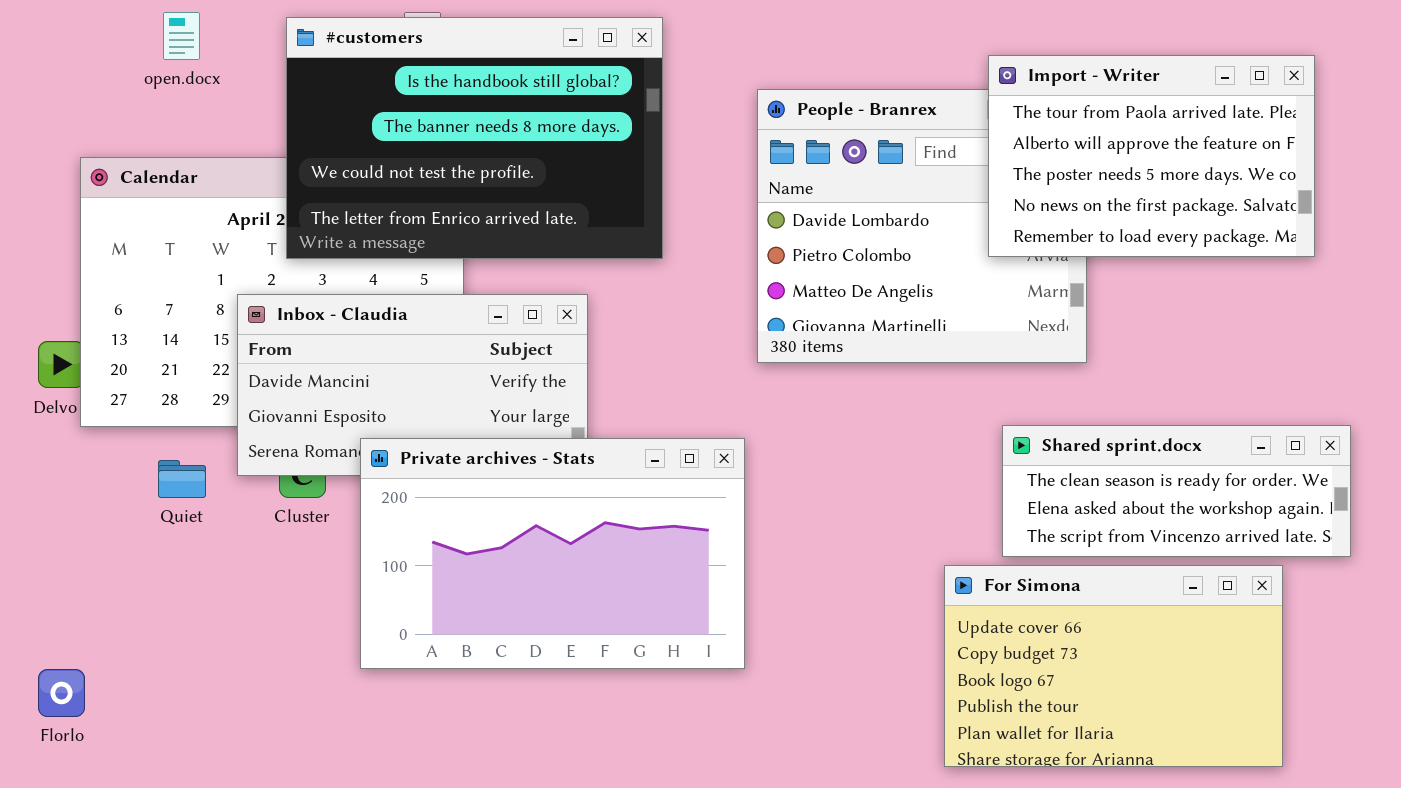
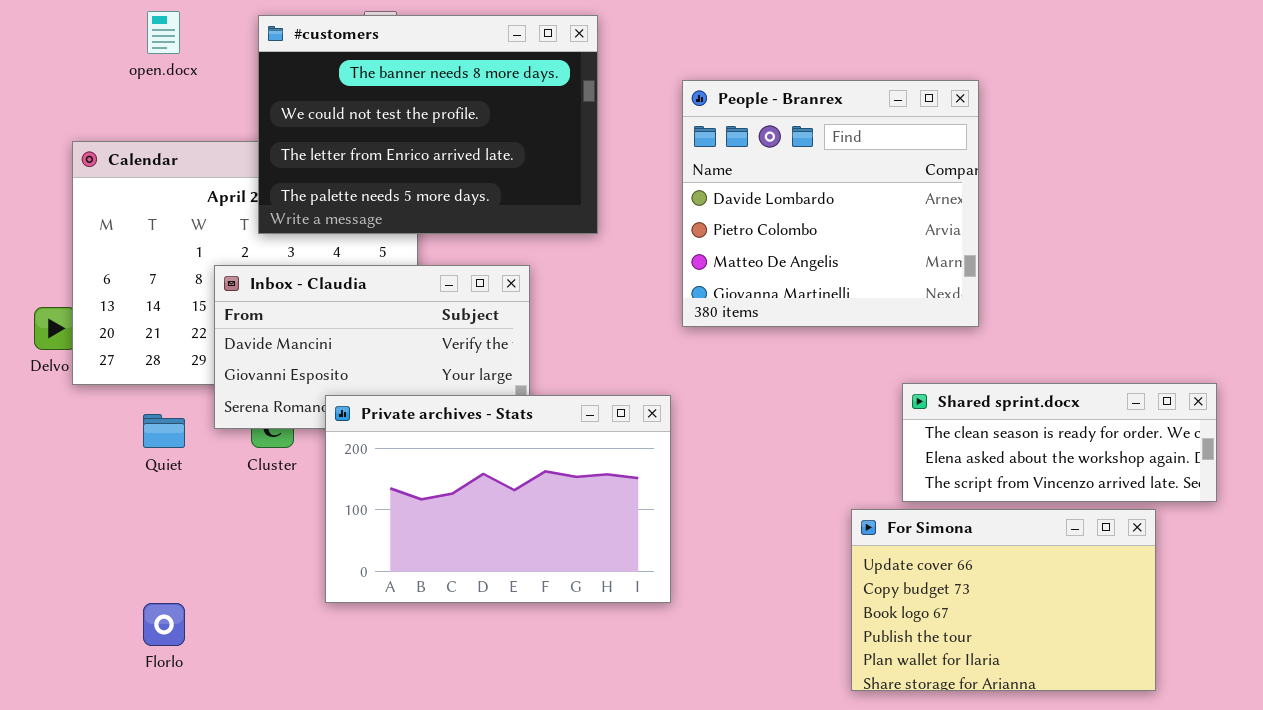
#customers: [286,17,663,259] -> [258,15,598,234], scrolled down 1 row
Import - Writer: [988,55,1315,257] -> none, closed
Florlo: [38,669,85,717] -> [143,603,185,646], moved

